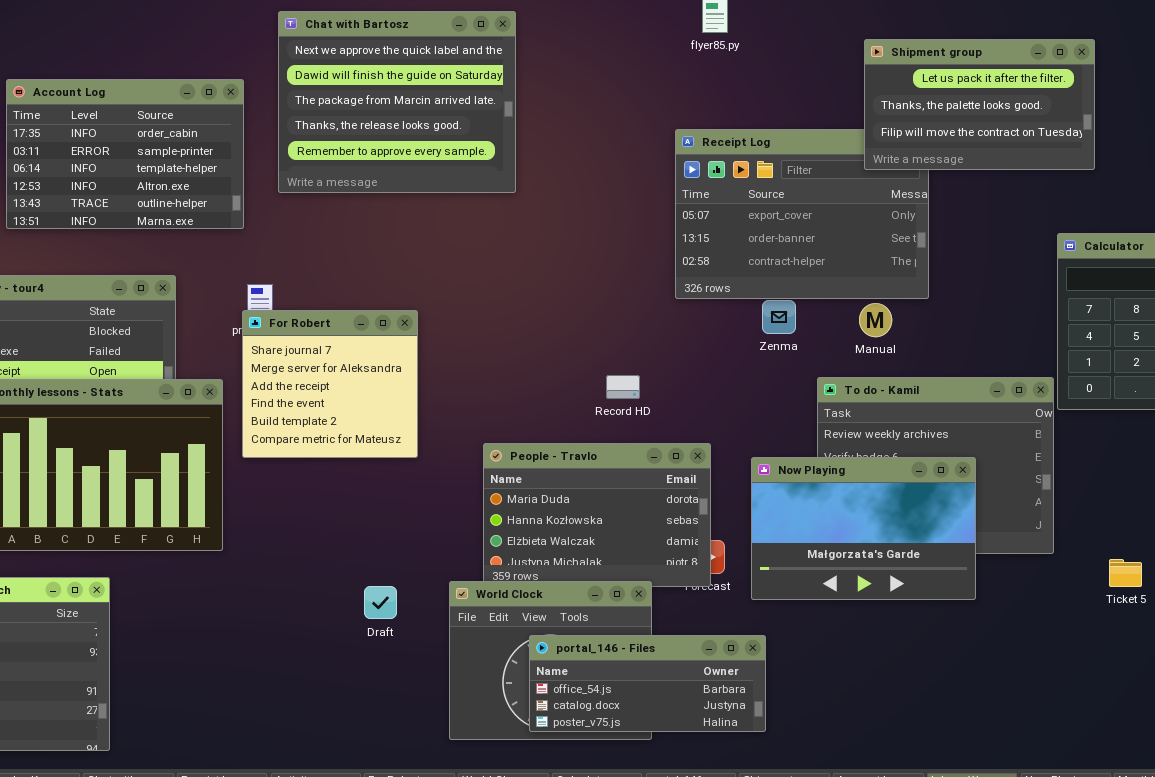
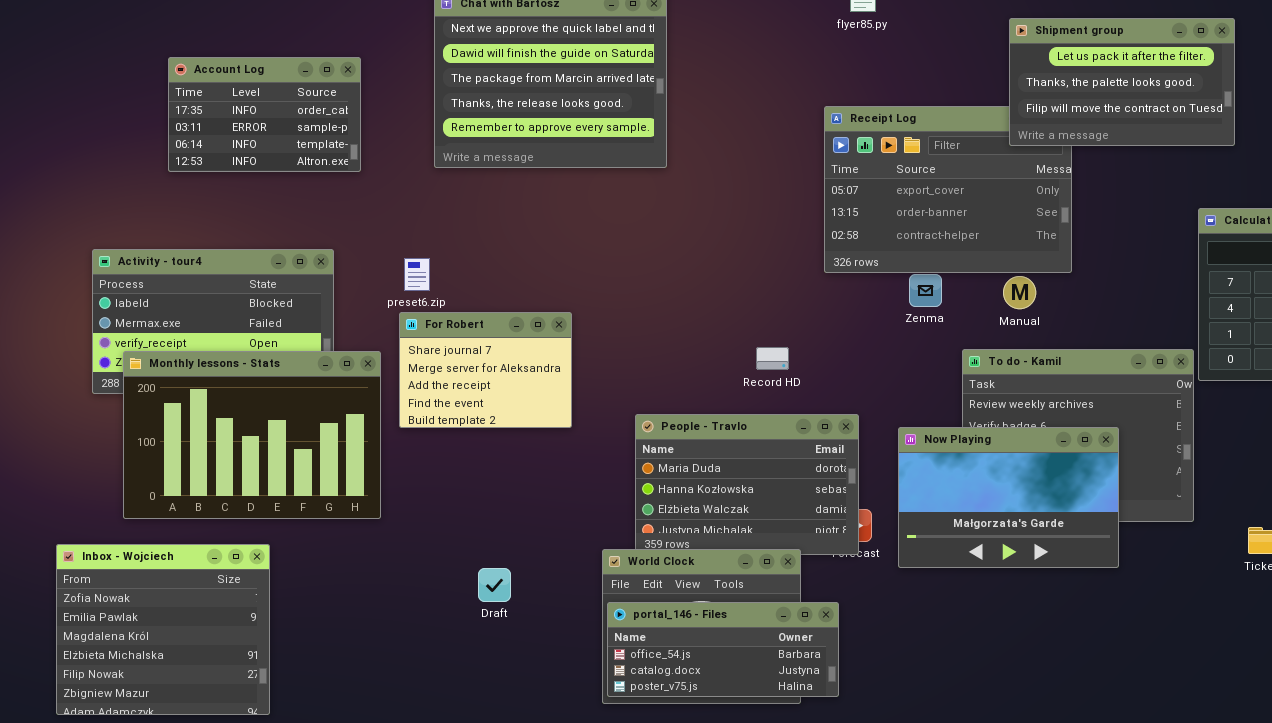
Account Log: [6,79,244,229] -> [168,57,361,172], resized
For Robert: [242,310,418,458] -> [399,312,572,428], resized
Draft: [364,586,397,619] -> [478,568,511,602], moved
portal_146 - Files: [529,635,766,732] -> [607,602,839,697], moved

